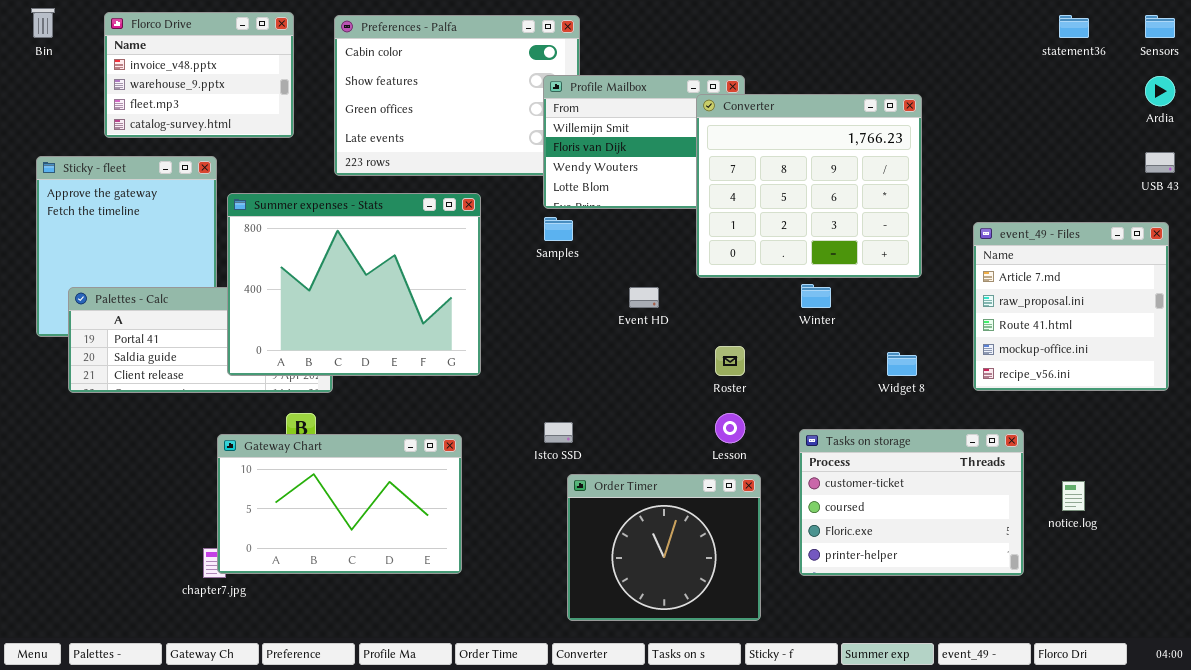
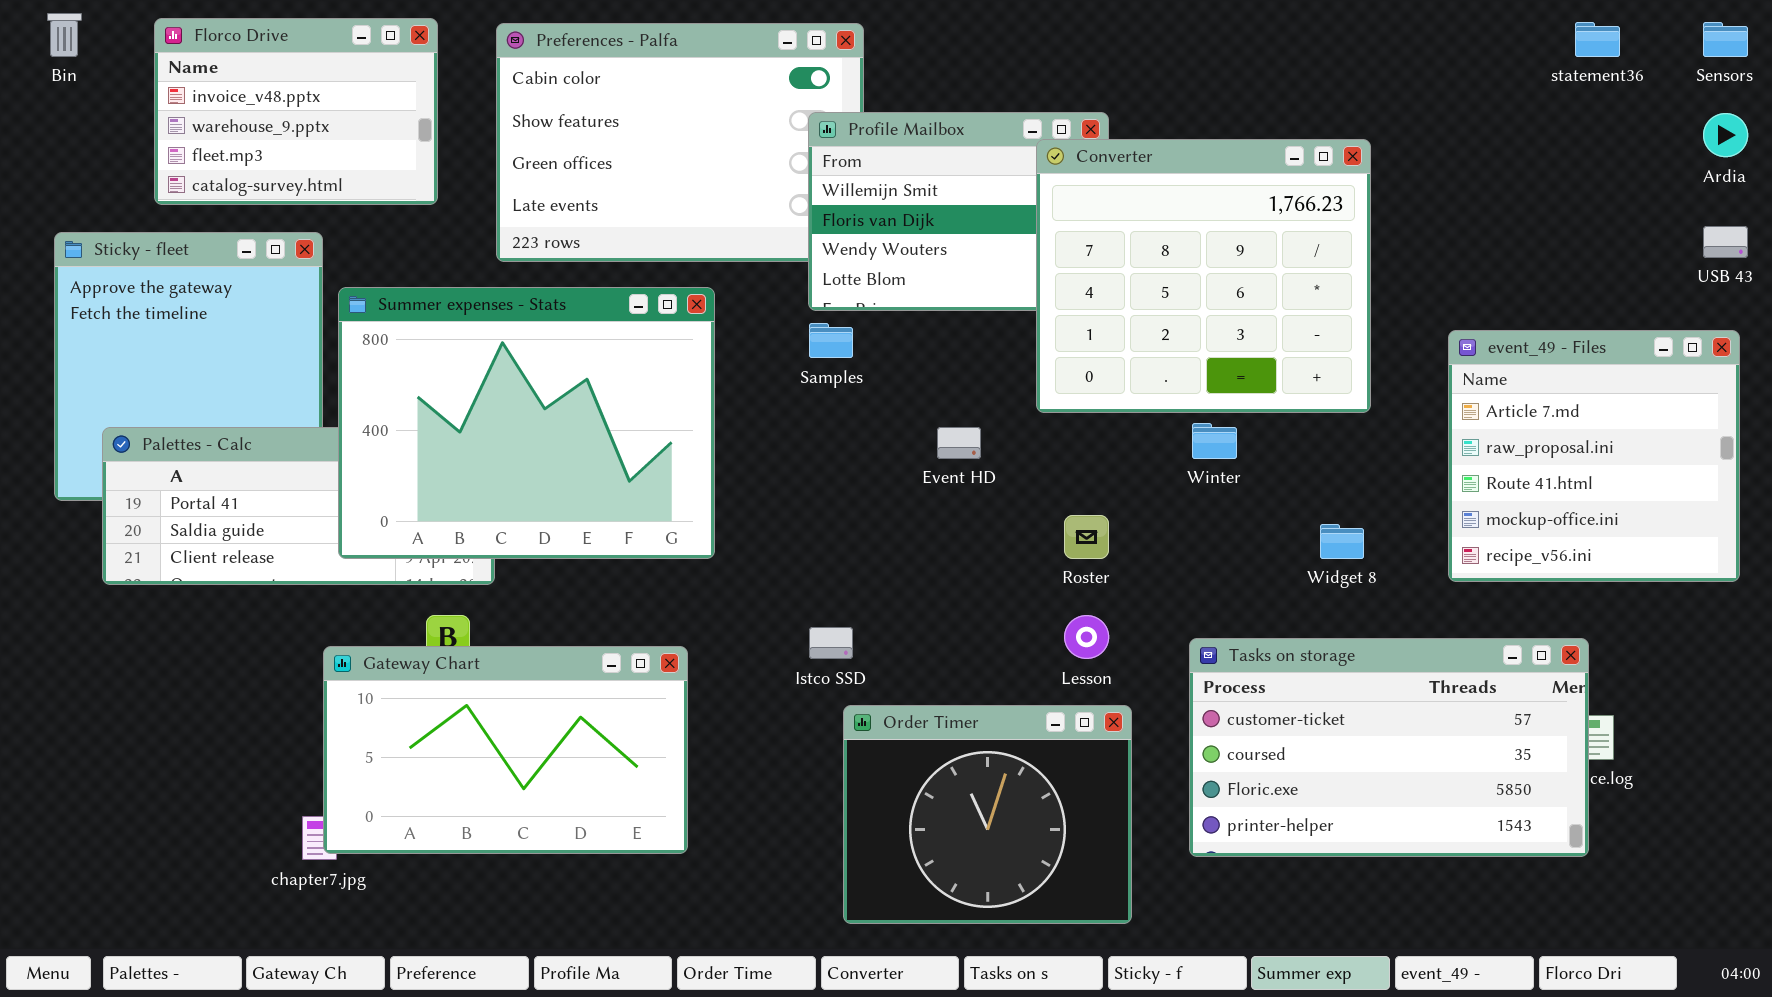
Tasks on storage: [799,429,1024,576] -> [1189,638,1589,857], resized

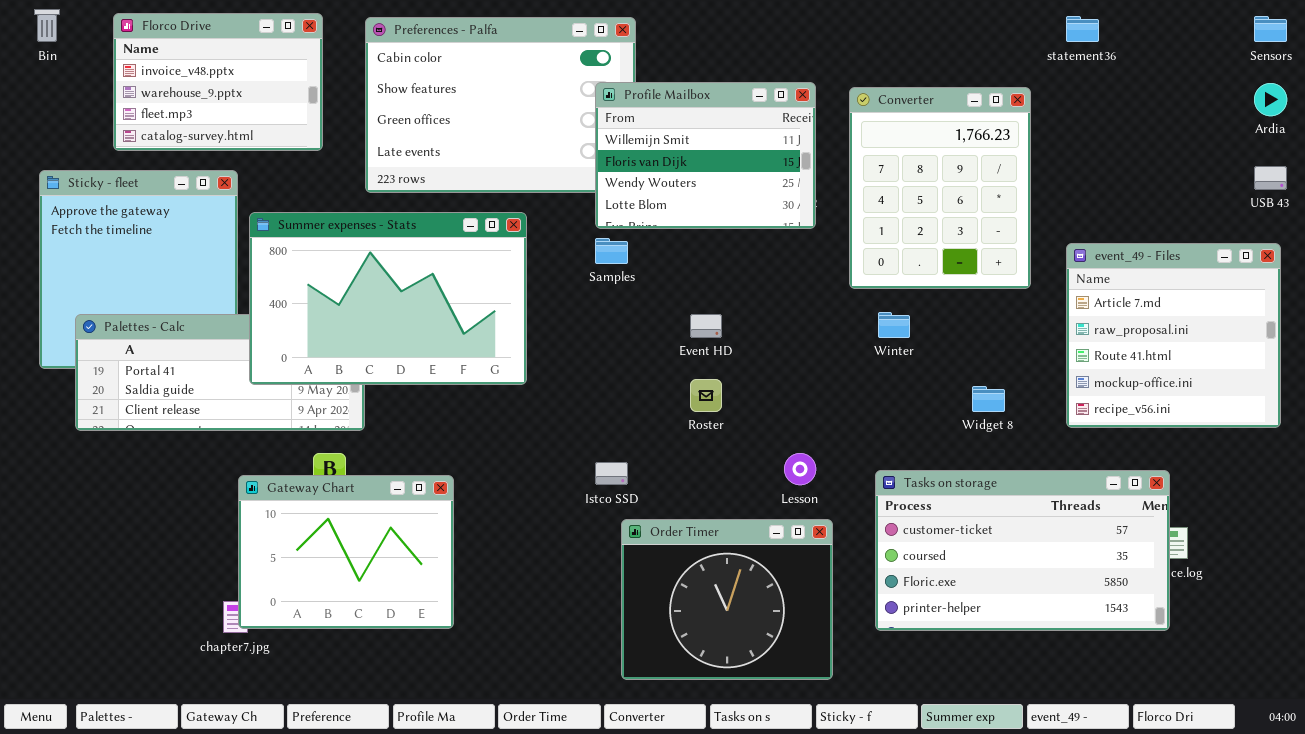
statement36: [1575,22,1620,57] -> [1066,16,1099,42], moved
Converter: [1036,139,1371,413] -> [849,87,1031,289], moved, resized
Summer expenses - Stats: [338,287,715,559] -> [249,212,527,385], resized
Roster: [1064,515,1109,559] -> [690,379,722,412], moved
Gateway Chart: [323,646,688,854] -> [238,475,454,629], resized

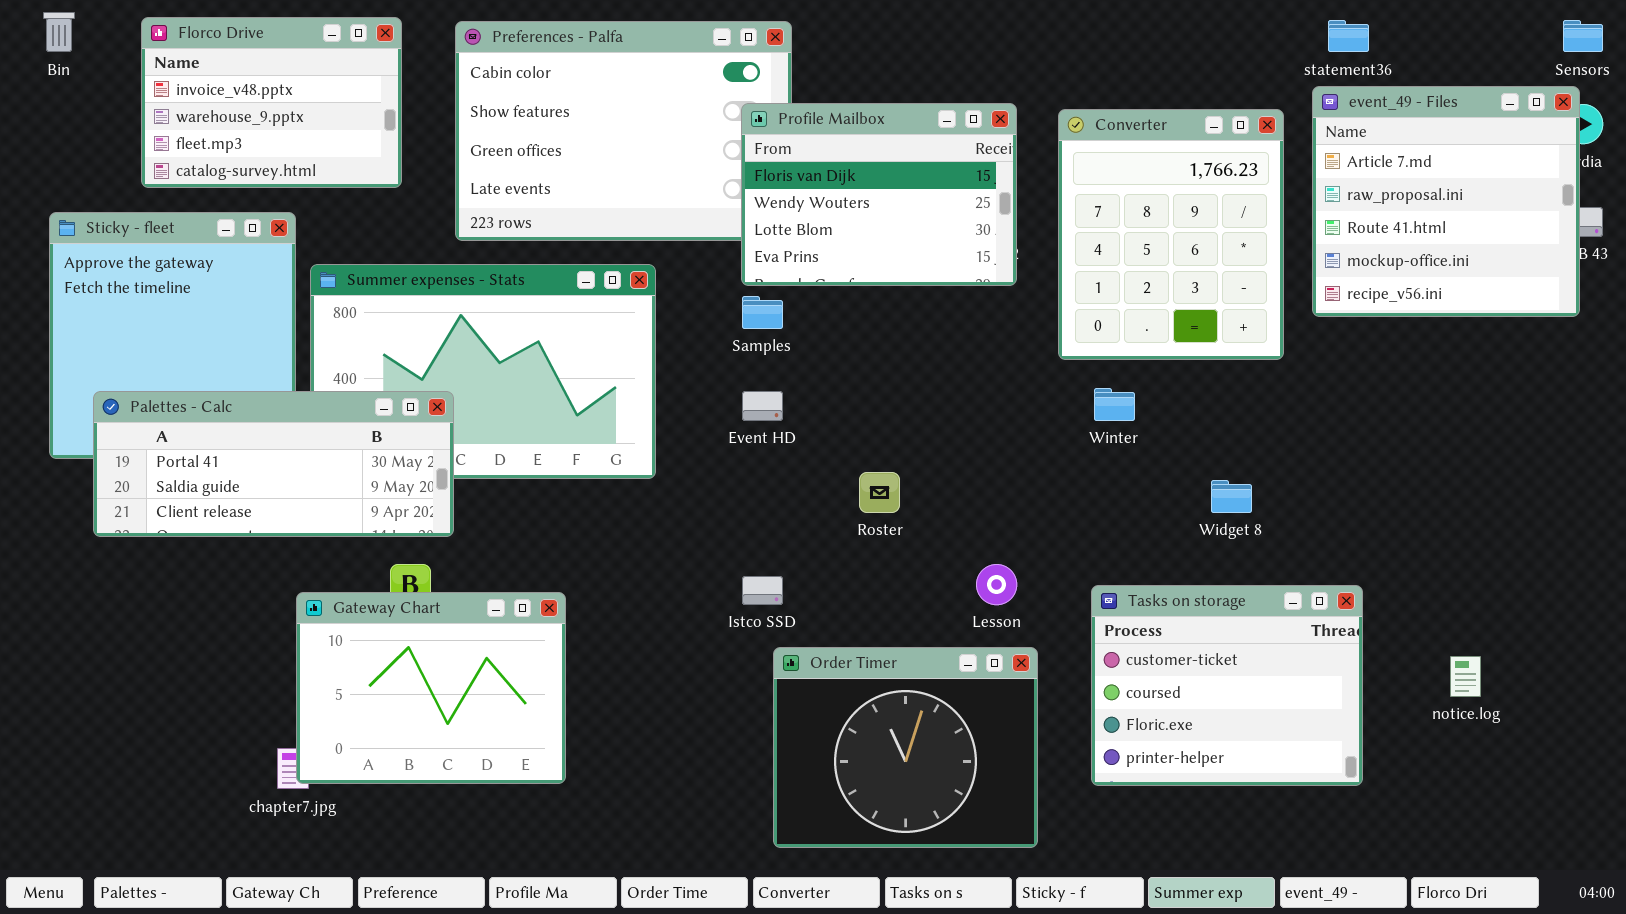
Profile Mailbox: [595,82,816,229] -> [741,103,1017,286], scrolled down 1 row
event_49 - Files: [1066,243,1281,428] -> [1312,86,1580,317], moved
Palettes - Calc: [75,314,365,431] -> [93,391,454,537], raised
Event HD: [690,314,722,338] -> [742,391,783,421], moved
Tasks on storage: [875,470,1170,631] -> [1091,585,1363,786], resized

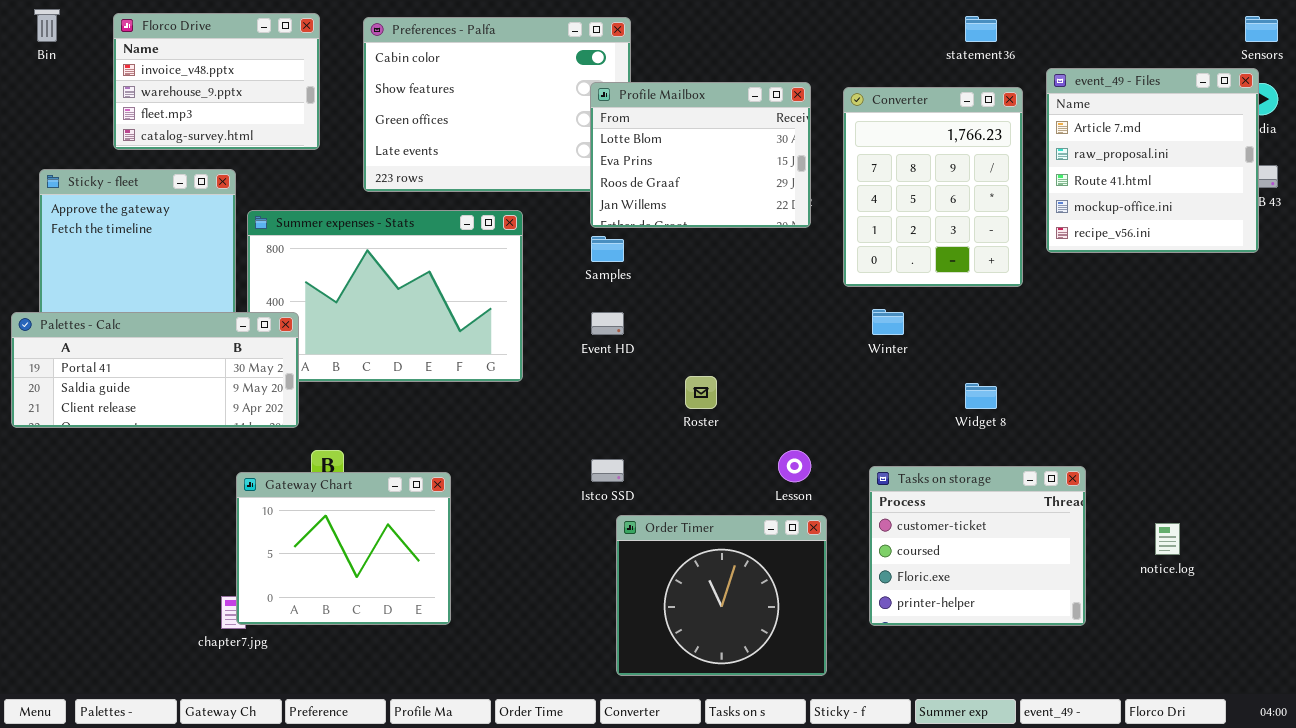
statement36: [1328,20,1369,52] -> [965,16,997,42], moved
Profile Mailbox: [741,103,1017,286] -> [590,82,811,228], scrolled down 2 rows
Palettes - Calc: [93,391,454,537] -> [11,312,299,428], moved

